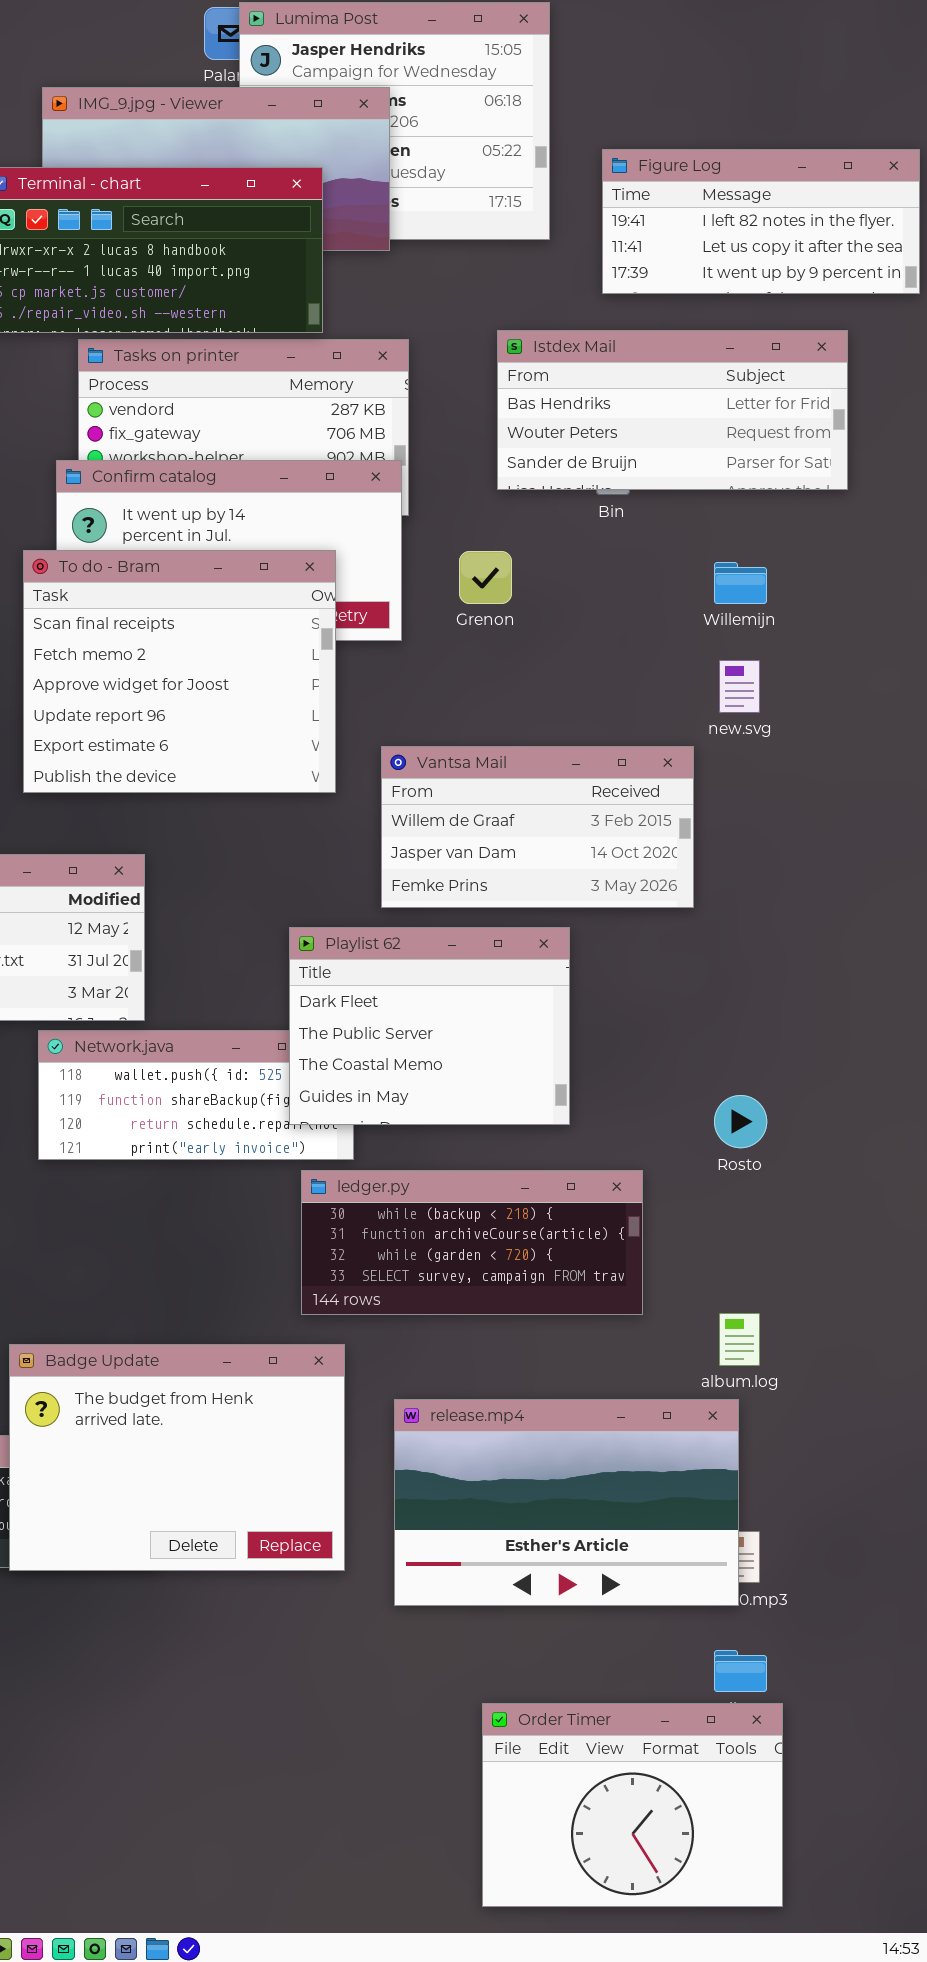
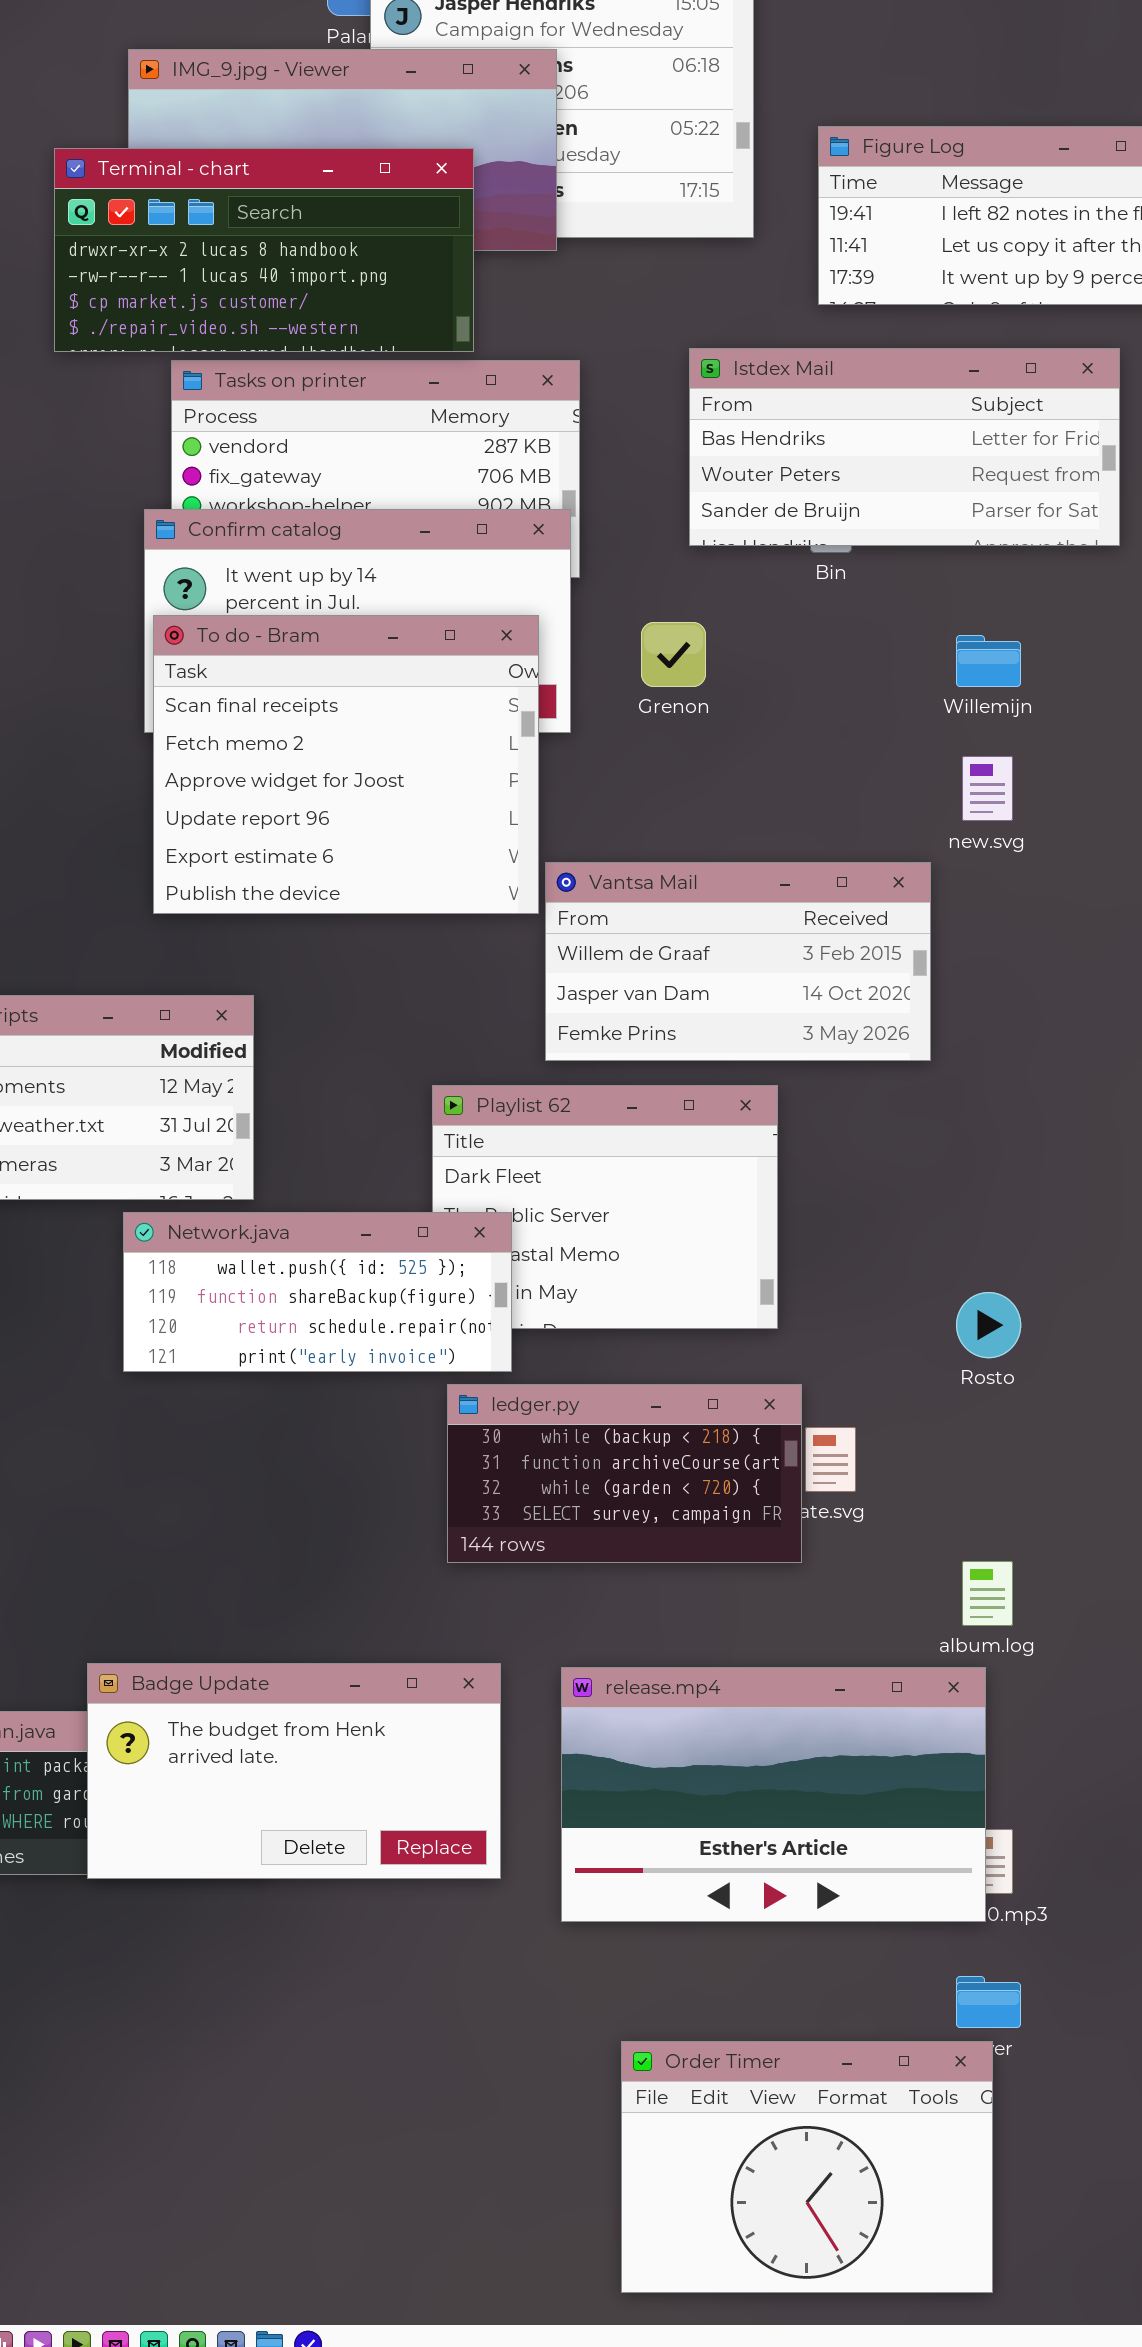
To do - Bram: [23,550,336,793] -> [153,615,539,914], moved
Network.java: [38,1030,354,1160] -> [123,1212,512,1372], raised
ledger.py: [301,1170,643,1315] -> [447,1384,802,1563], resized
Badge Update: [9,1344,345,1571] -> [87,1663,501,1879], resized
Order Timer: [482,1703,783,1907] -> [621,2041,993,2293], moved

